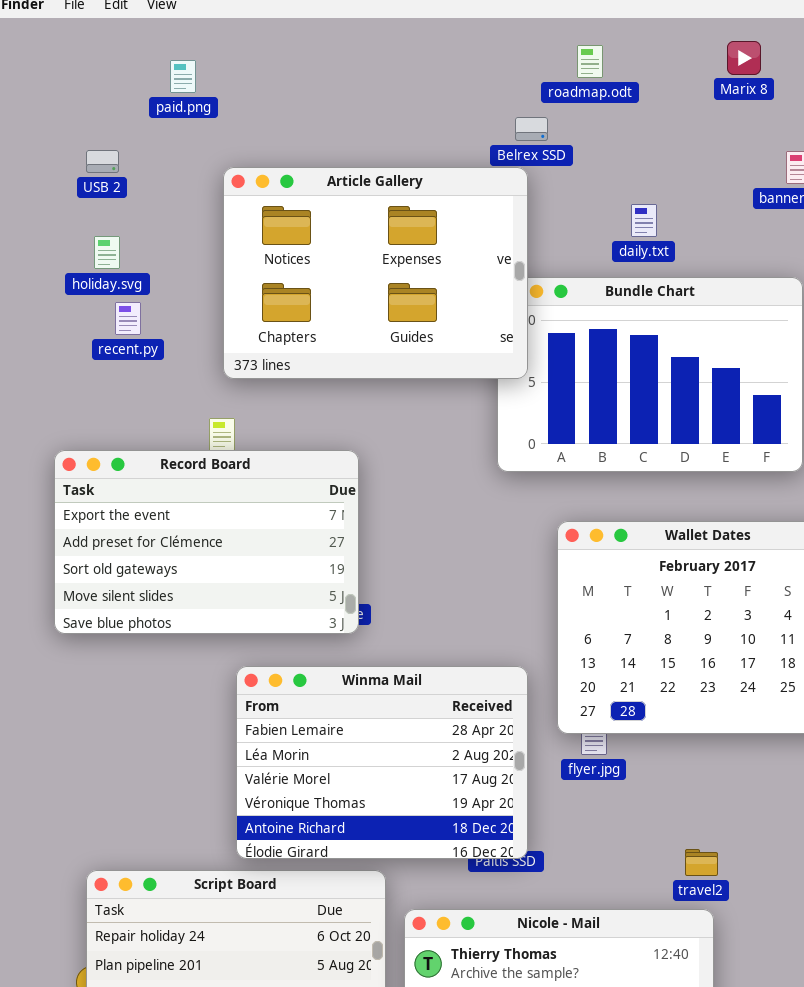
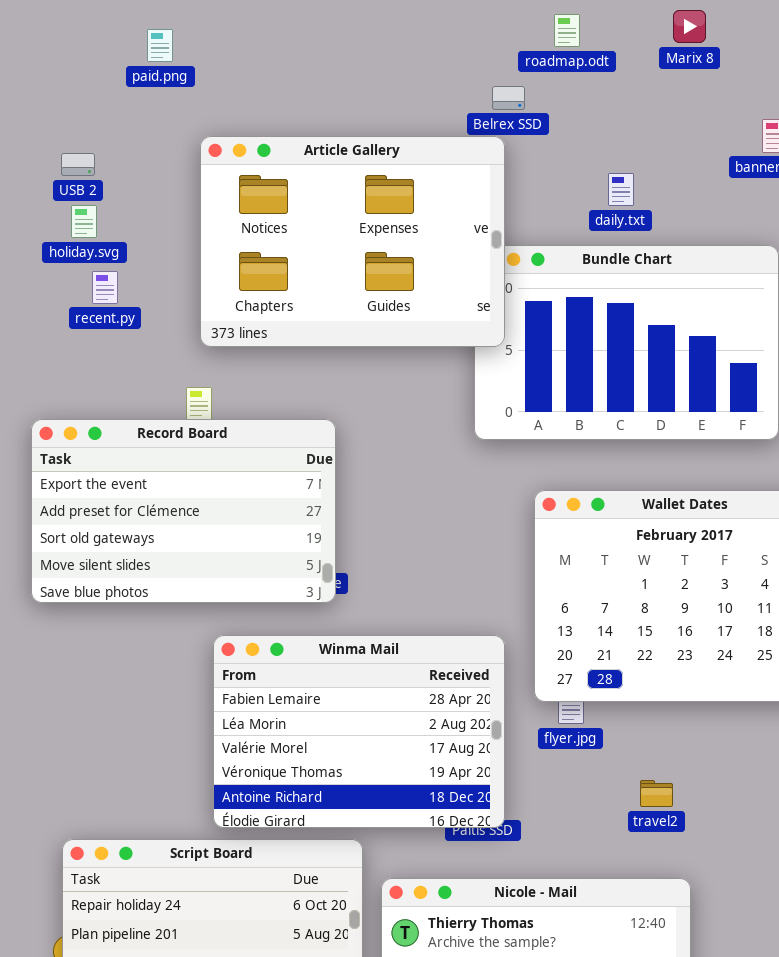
Marix 8: [727,41,761,75] -> [673,10,706,43], moved
USB 2: [86,150,119,173] -> [61,153,95,176], moved
travel2: [685,849,718,876] -> [640,780,673,807], moved

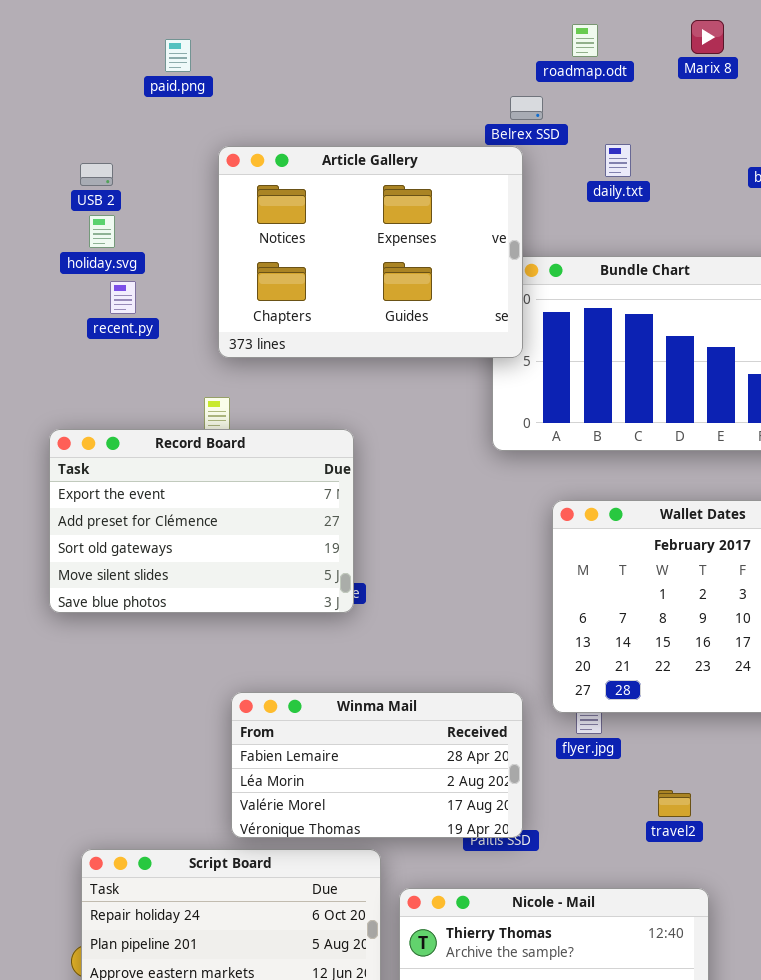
daily.txt: [608,173,634,206] -> [605,144,631,177], moved
Winma Mail: [213,635,505,828] -> [231,692,523,838], resized

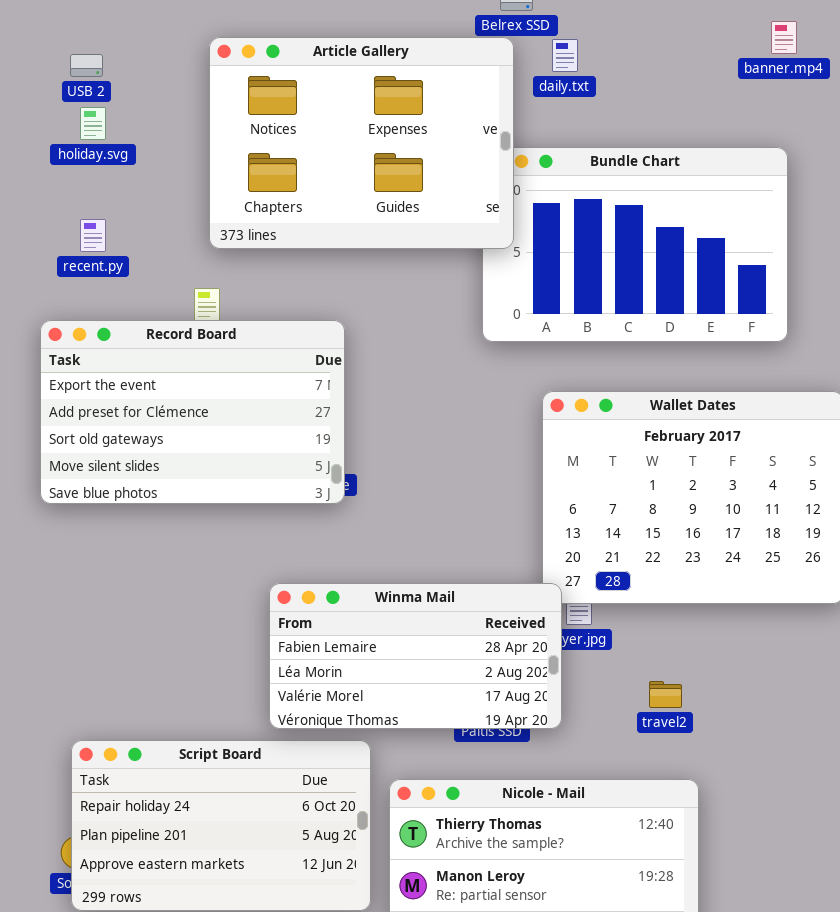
daily.txt: [605,144,631,177] -> [552,39,578,72], moved
recent.py: [110,281,136,314] -> [80,219,106,252], moved
Winma Mail: [231,692,523,838] -> [269,583,562,729], moved

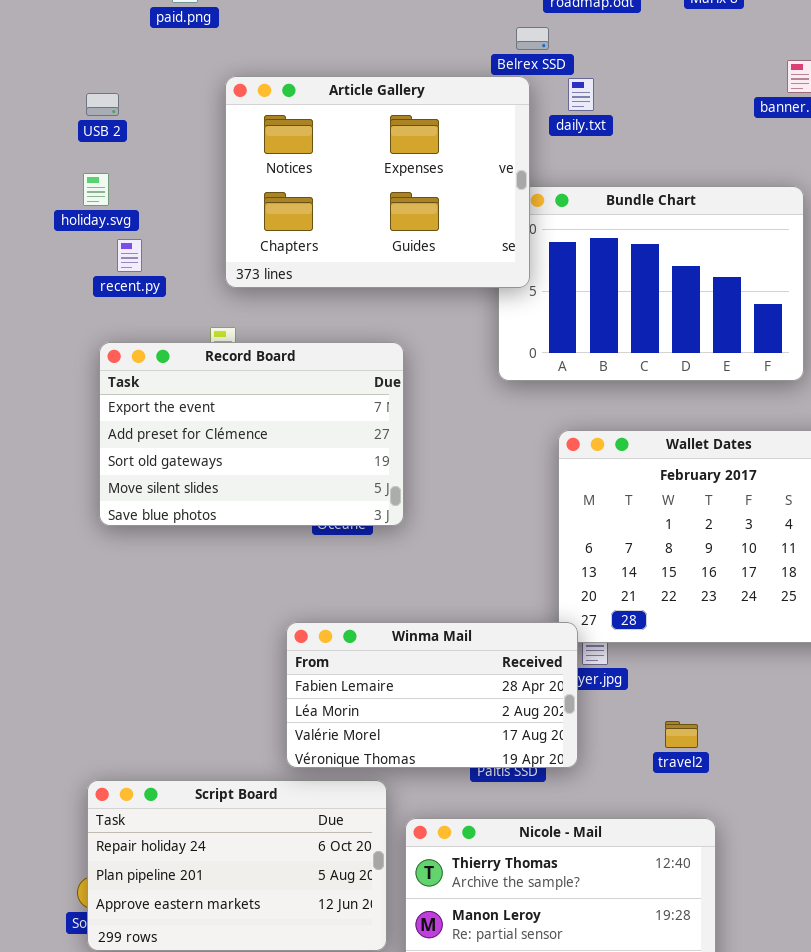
holiday.svg: [80,107,106,140] -> [83,173,109,206], moved
recent.py: [80,219,106,252] -> [117,239,142,272], moved
Record Board: [40,320,345,504] -> [99,342,404,526], moved

